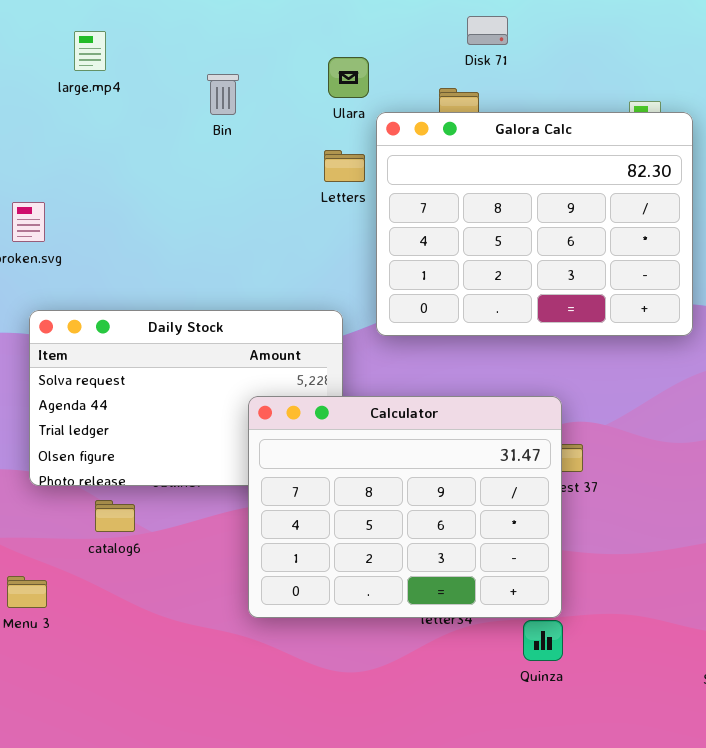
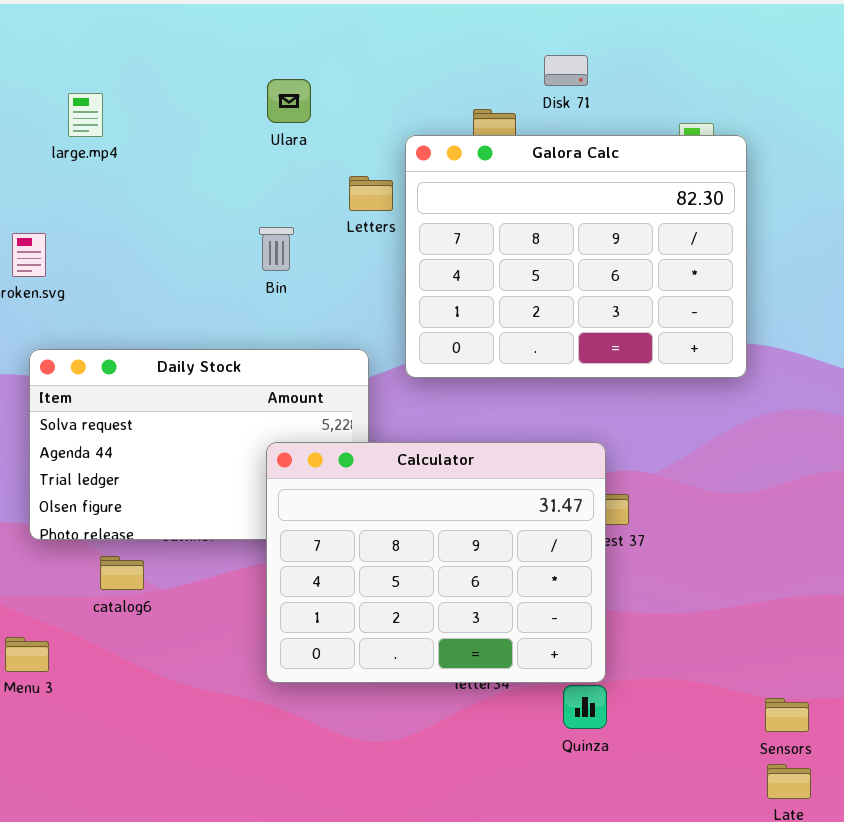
Disk 71: [467,16,508,45] -> [544,55,588,86], moved
large.mp4: [74,31,106,71] -> [68,93,103,137], moved
Ulara: [328,57,369,98] -> [267,79,311,123], moved
Bin: [207,74,239,115] -> [259,227,294,271], moved

